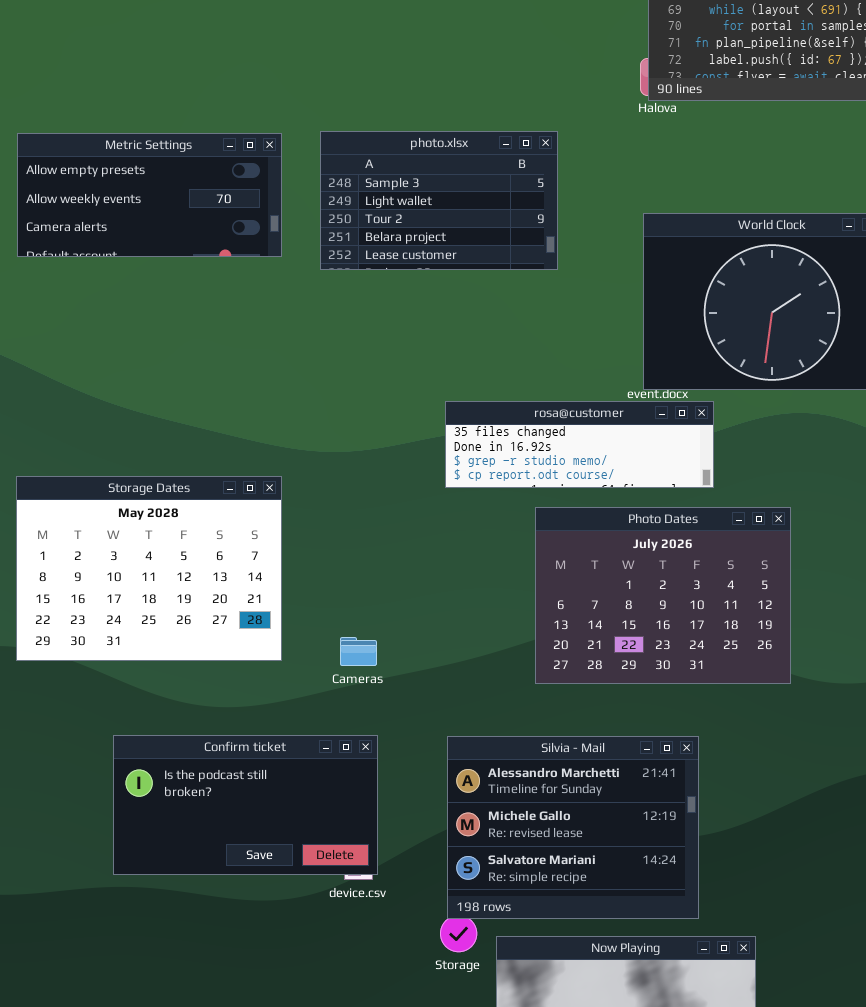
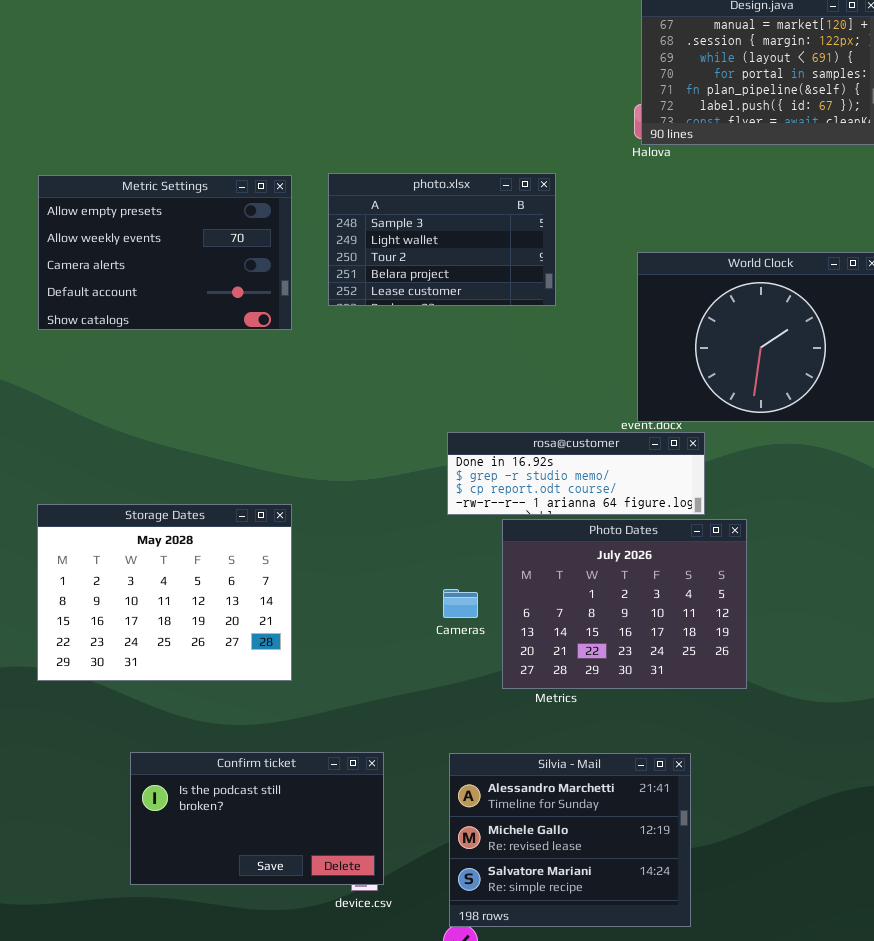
Metric Settings: [17,133,282,257] -> [38,175,292,330], resized
rosa@customer: [445,401,714,488] -> [447,432,705,515], scrolled down 1 row
Photo Dates: [535,507,791,684] -> [502,519,747,689], moved
Cameras: [340,637,377,666] -> [443,589,478,618], moved

